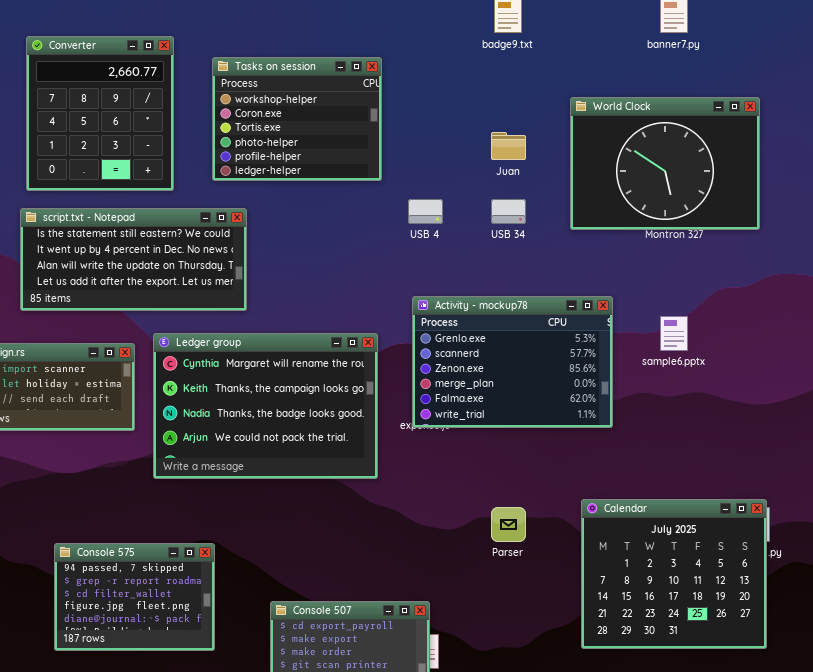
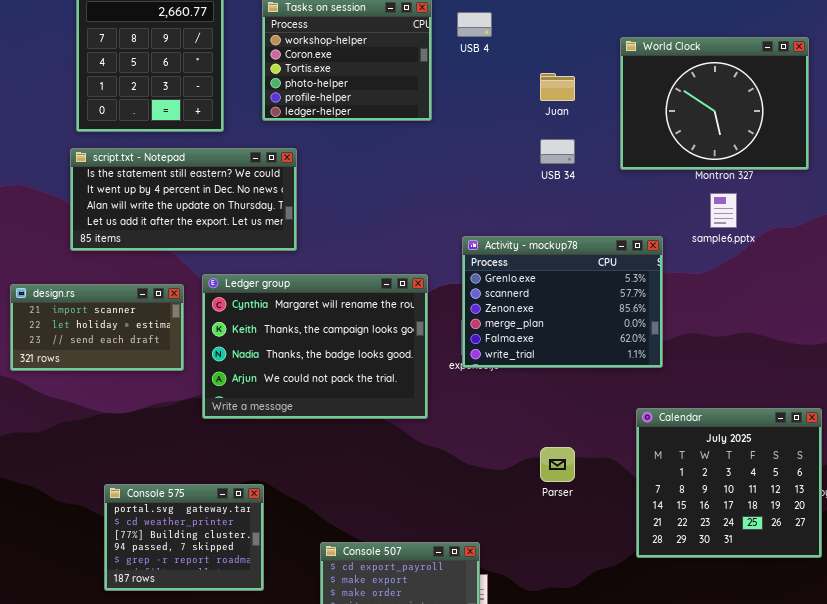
USB 4: [408,199,443,224] -> [457,12,492,37], moved
sample6.pptx: [660,316,688,351] -> [710,193,737,228], moved
Calendar: [581,499,767,649] -> [636,408,822,558], moved
Console 575: [54,543,215,651] -> [104,484,264,591], scrolled up 3 rows

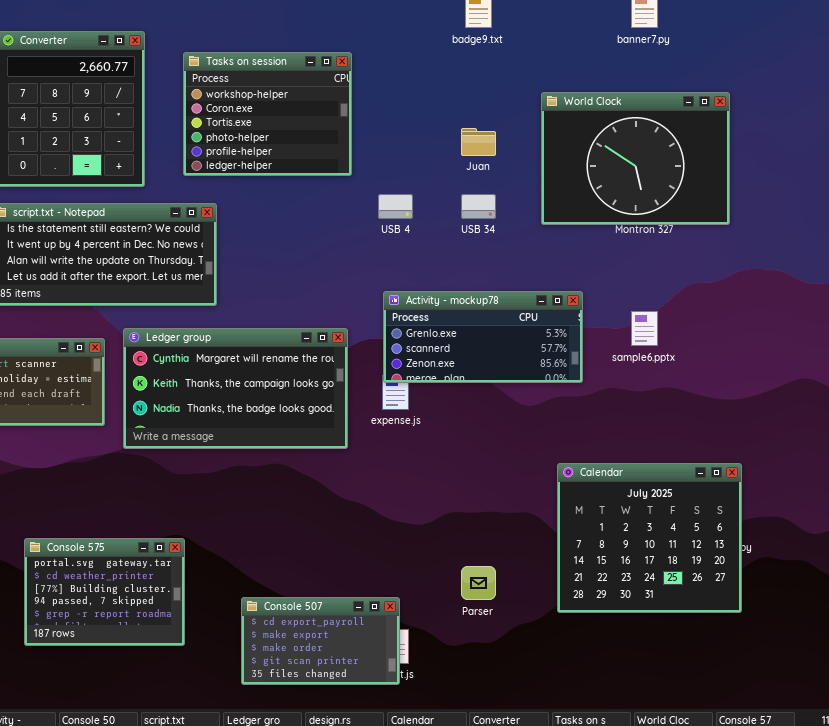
USB 4: [457,12,492,37] -> [378,194,413,219], moved
sample6.pptx: [710,193,737,228] -> [631,311,658,346], moved
Activity - mockup78: [462,236,663,368] -> [383,291,583,383], resized
Ledger group: [202,274,428,419] -> [123,328,348,449], resized
Parser: [540,447,575,482] -> [461,566,496,600], moved

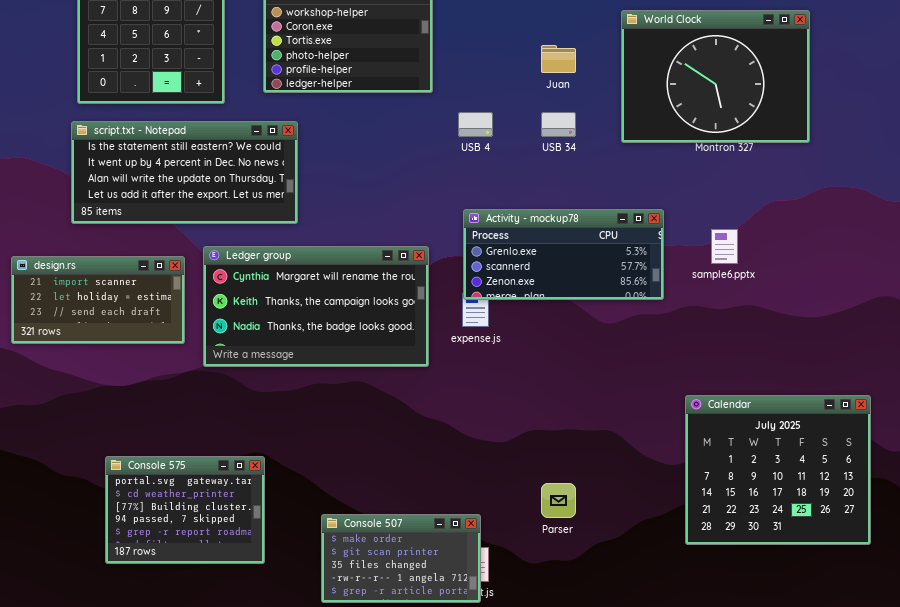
Calendar: [557,463,742,613] -> [685,395,871,545], moved
Console 507: [241,597,400,685] -> [321,514,481,603], scrolled down 2 rows

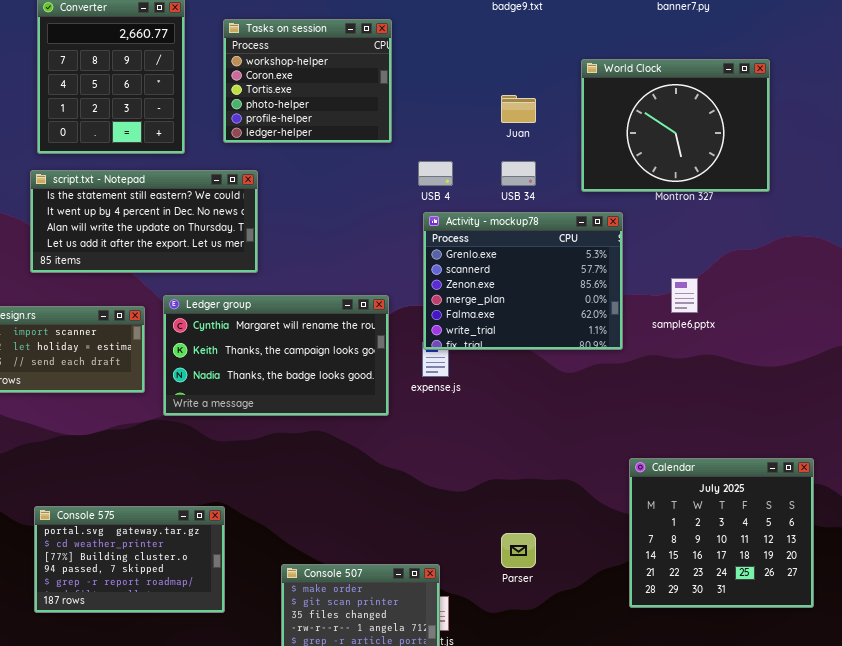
Activity - mockup78: [463,209,664,300] -> [423,212,623,350], resized
Calendar: [685,395,871,545] -> [629,458,814,608], moved
Console 575: [105,456,265,564] -> [34,506,225,613], resized

